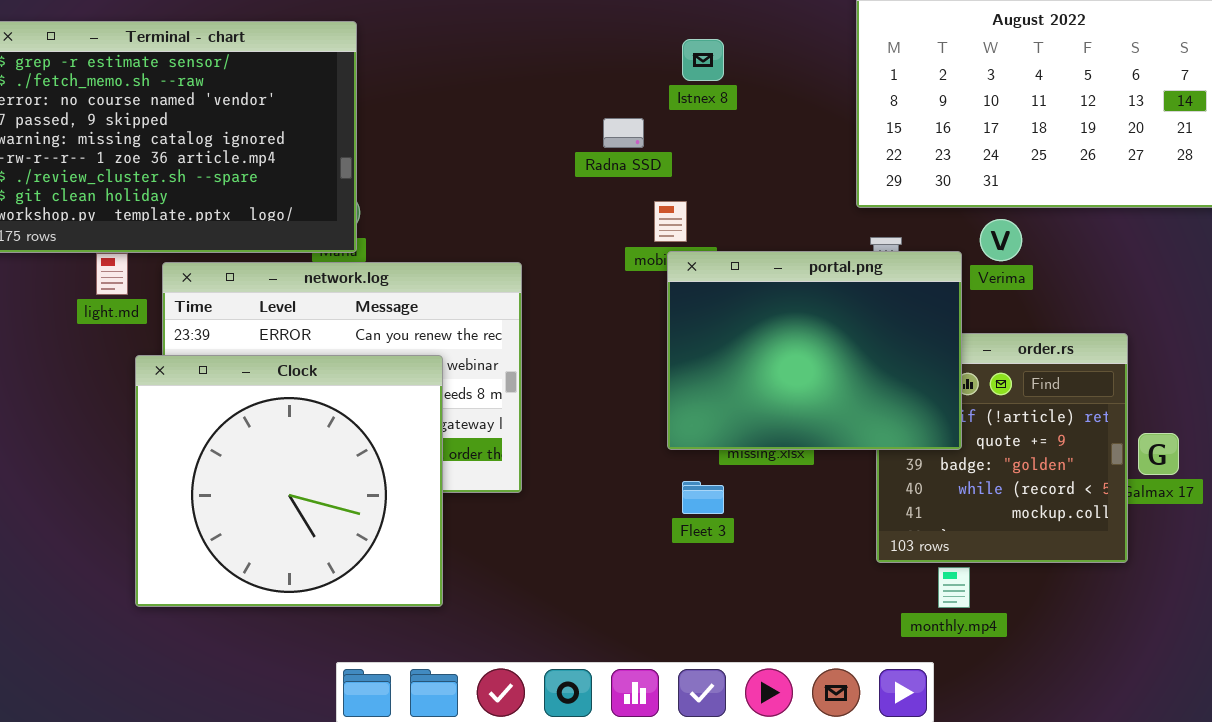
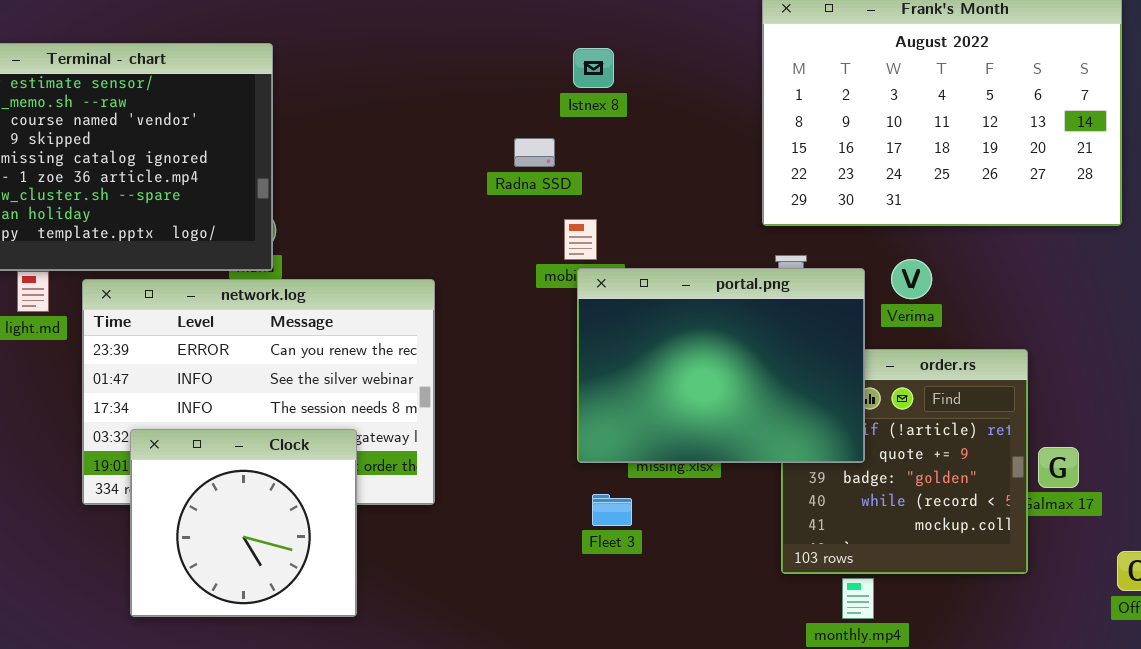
Istnex 8: [682,39,724,81] -> [573,48,614,88], moved
Verima: [980,219,1022,261] -> [891,259,932,299], moved
Clock: [135,355,443,607] -> [130,429,357,617], resized

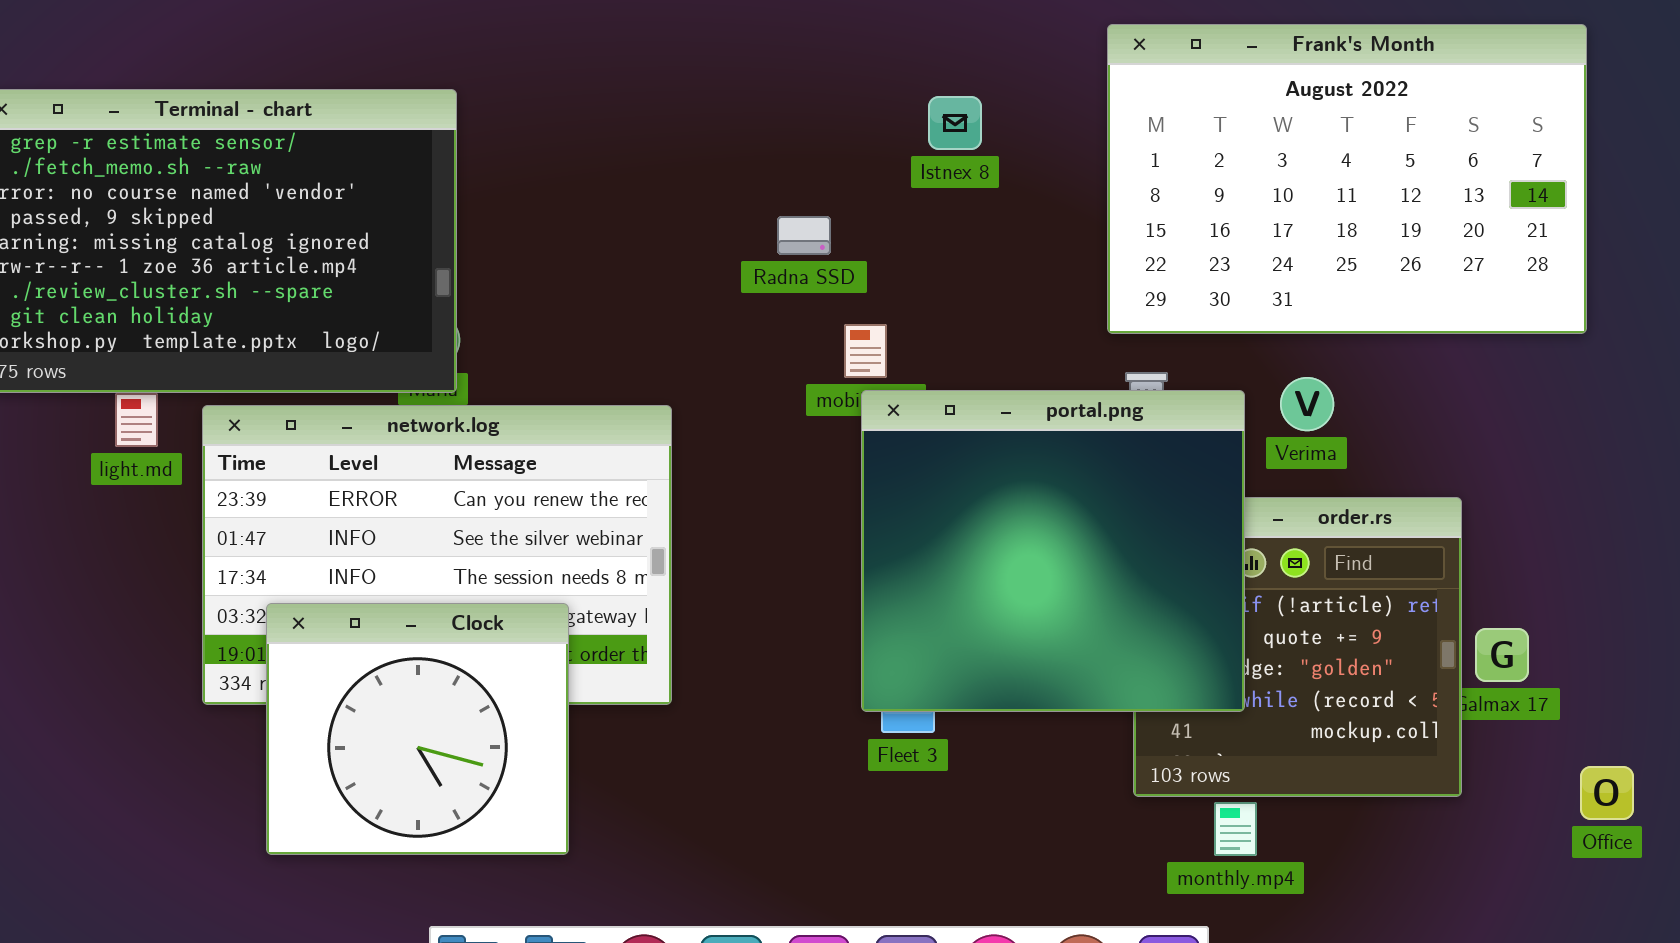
Istnex 8: [573,48,614,88] -> [928,96,982,150], moved
portal.png: [577,268,865,463] -> [861,390,1245,712], resized

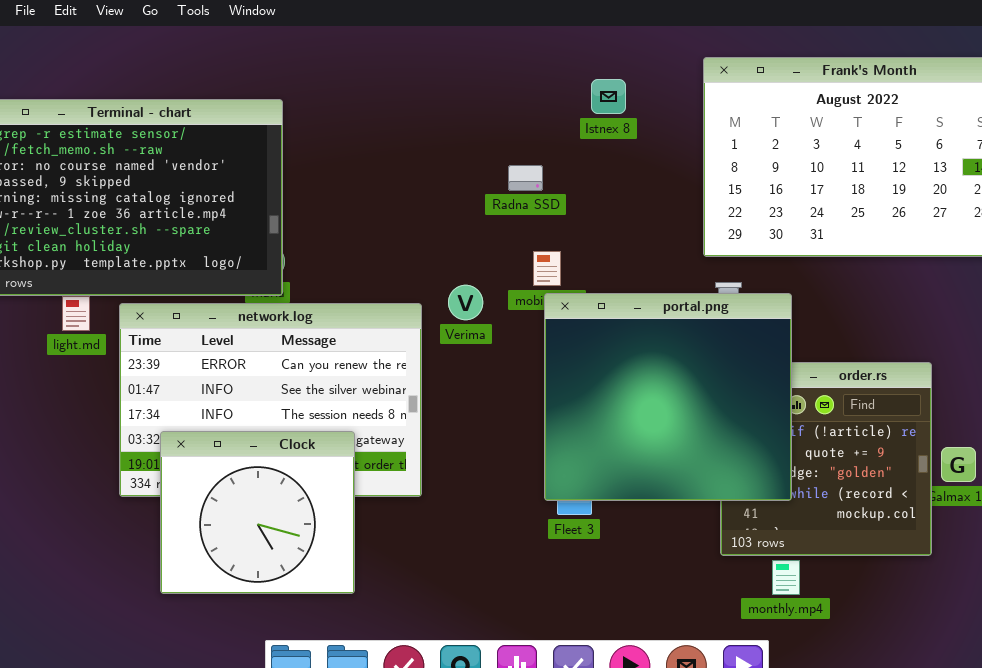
Istnex 8: [928,96,982,150] -> [591,79,626,114], moved
Radna SSD: [777,216,831,255] -> [508,165,543,191], moved
Verima: [1280,377,1334,431] -> [448,285,483,320], moved

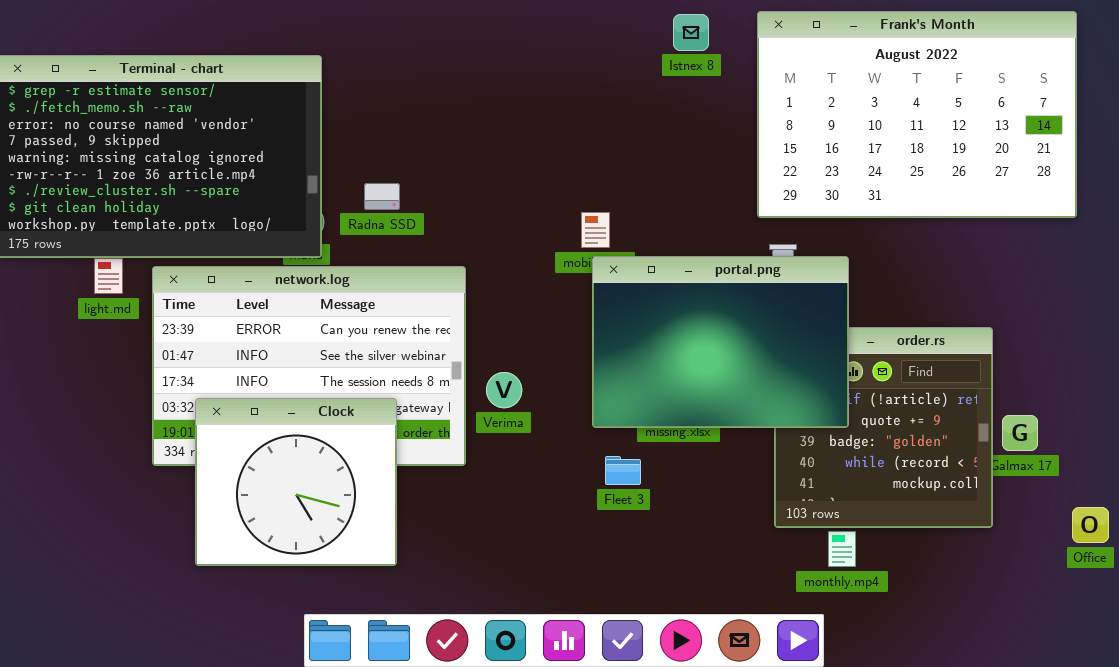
Istnex 8: [591,79,626,114] -> [673,14,709,51], moved
Radna SSD: [508,165,543,191] -> [364,183,400,210], moved
Verima: [448,285,483,320] -> [486,372,522,408], moved
portal.png: [544,293,792,501] -> [592,256,849,428], resized

